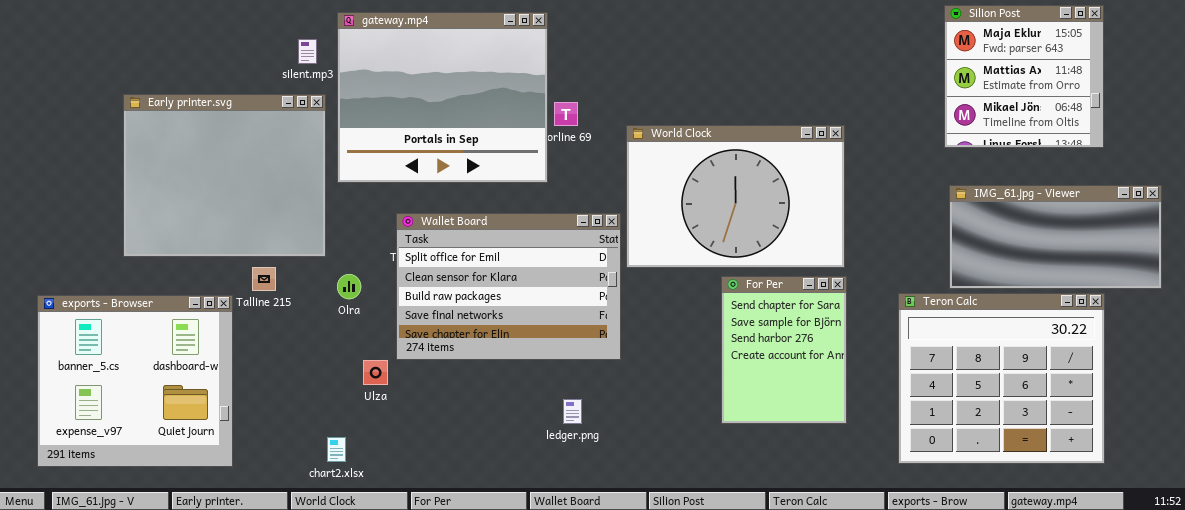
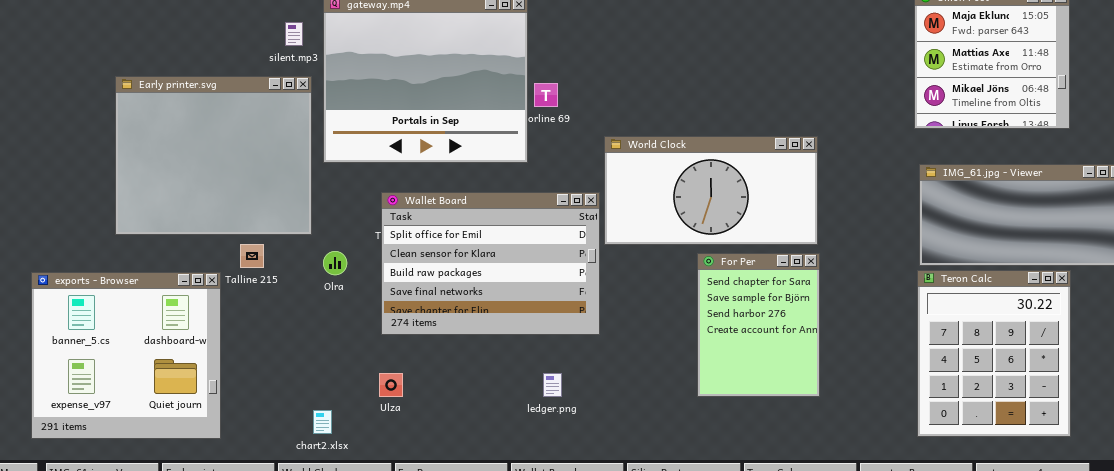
World Clock: [626,125,845,268] -> [604,136,818,245], resized
Teron Calc: [898,293,1105,464] -> [917,270,1071,437], resized
Ulza: [363,360,388,385] -> [379,373,403,397], moved

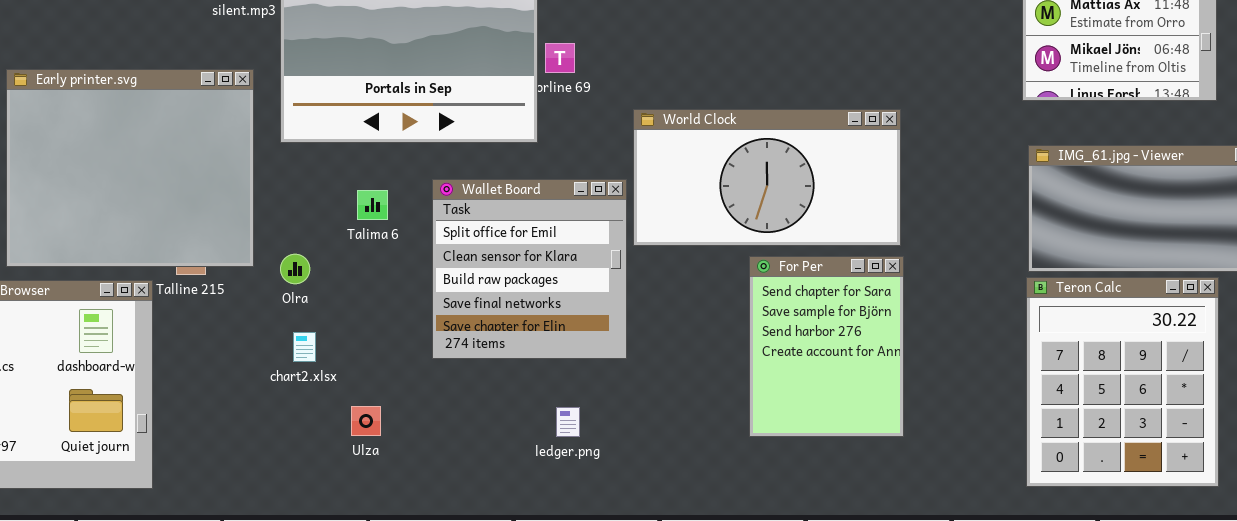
Early printer.svg: [115,76,312,235] -> [6,69,254,267], moved
Wallet Board: [381,192,600,335] -> [432,179,627,359], resized
chart2.xlsx: [313,410,332,434] -> [293,332,316,362], moved

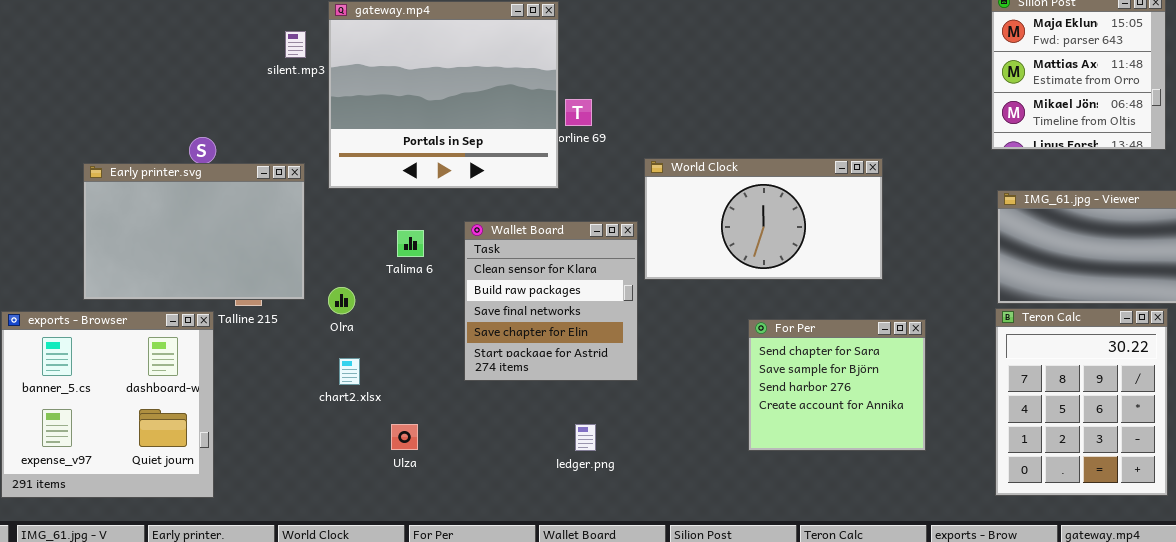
Early printer.svg: [6,69,254,267] -> [83,163,305,300], resized
Wallet Board: [432,179,627,359] -> [464,221,638,381], scrolled down 1 row
For Per: [749,256,904,437] -> [748,319,926,451], resized

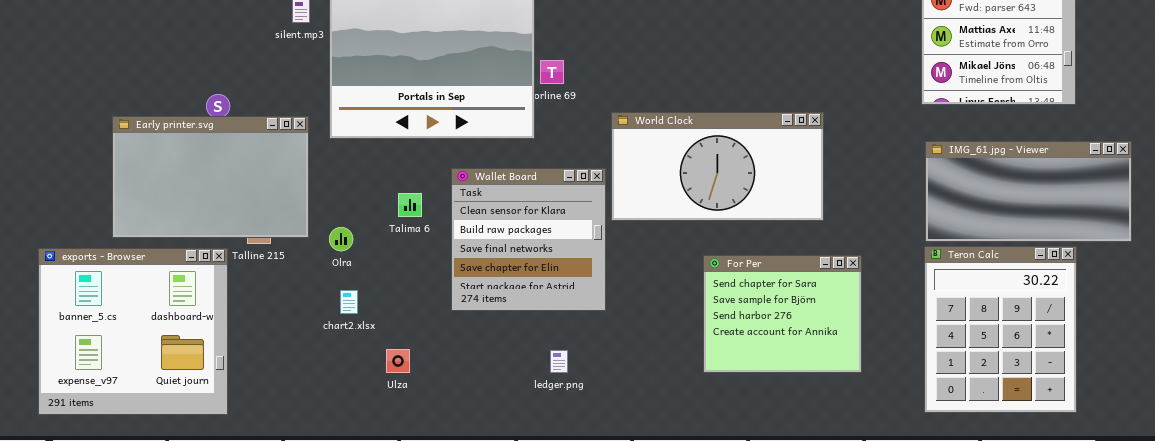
Talima 6: [397,230,424,257] -> [398,193,422,217], moved

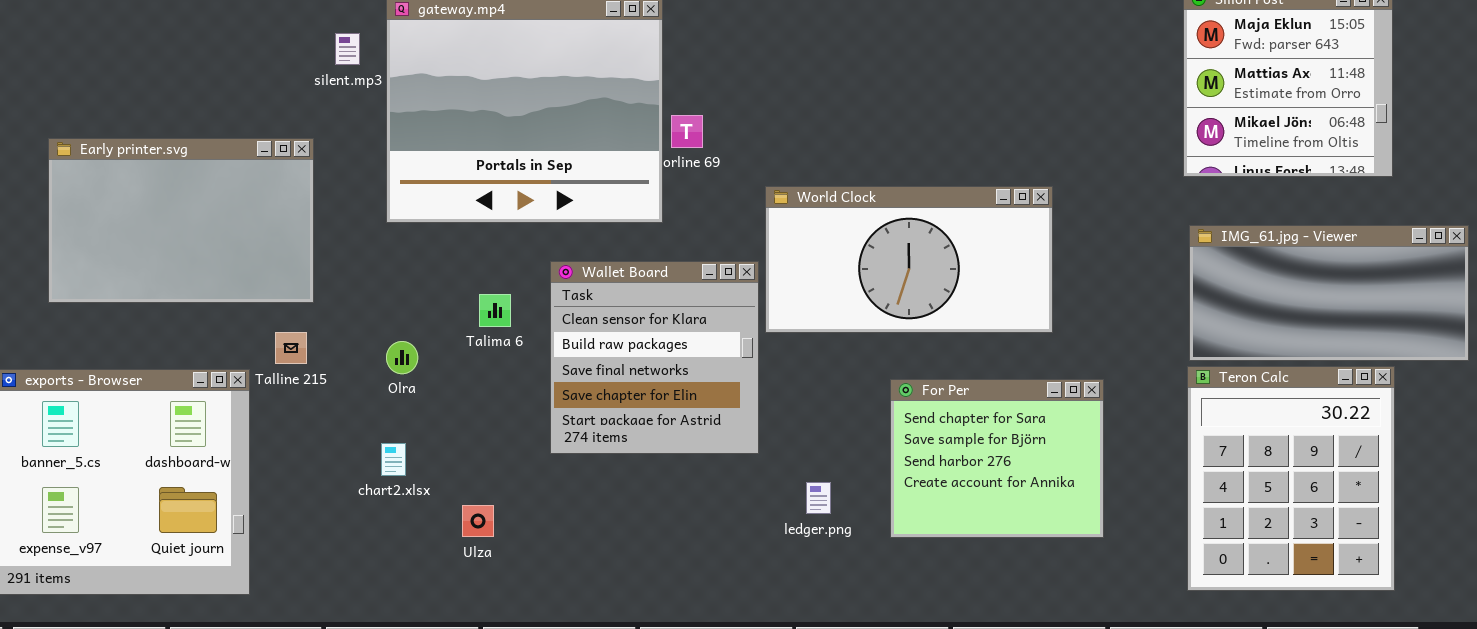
Early printer.svg: [112,116,309,238] -> [48,138,314,303], moved
chart2.xlsx: [340,290,358,314] -> [381,443,406,476], moved
ledger.png: [550,350,568,373] -> [806,482,831,514], moved

